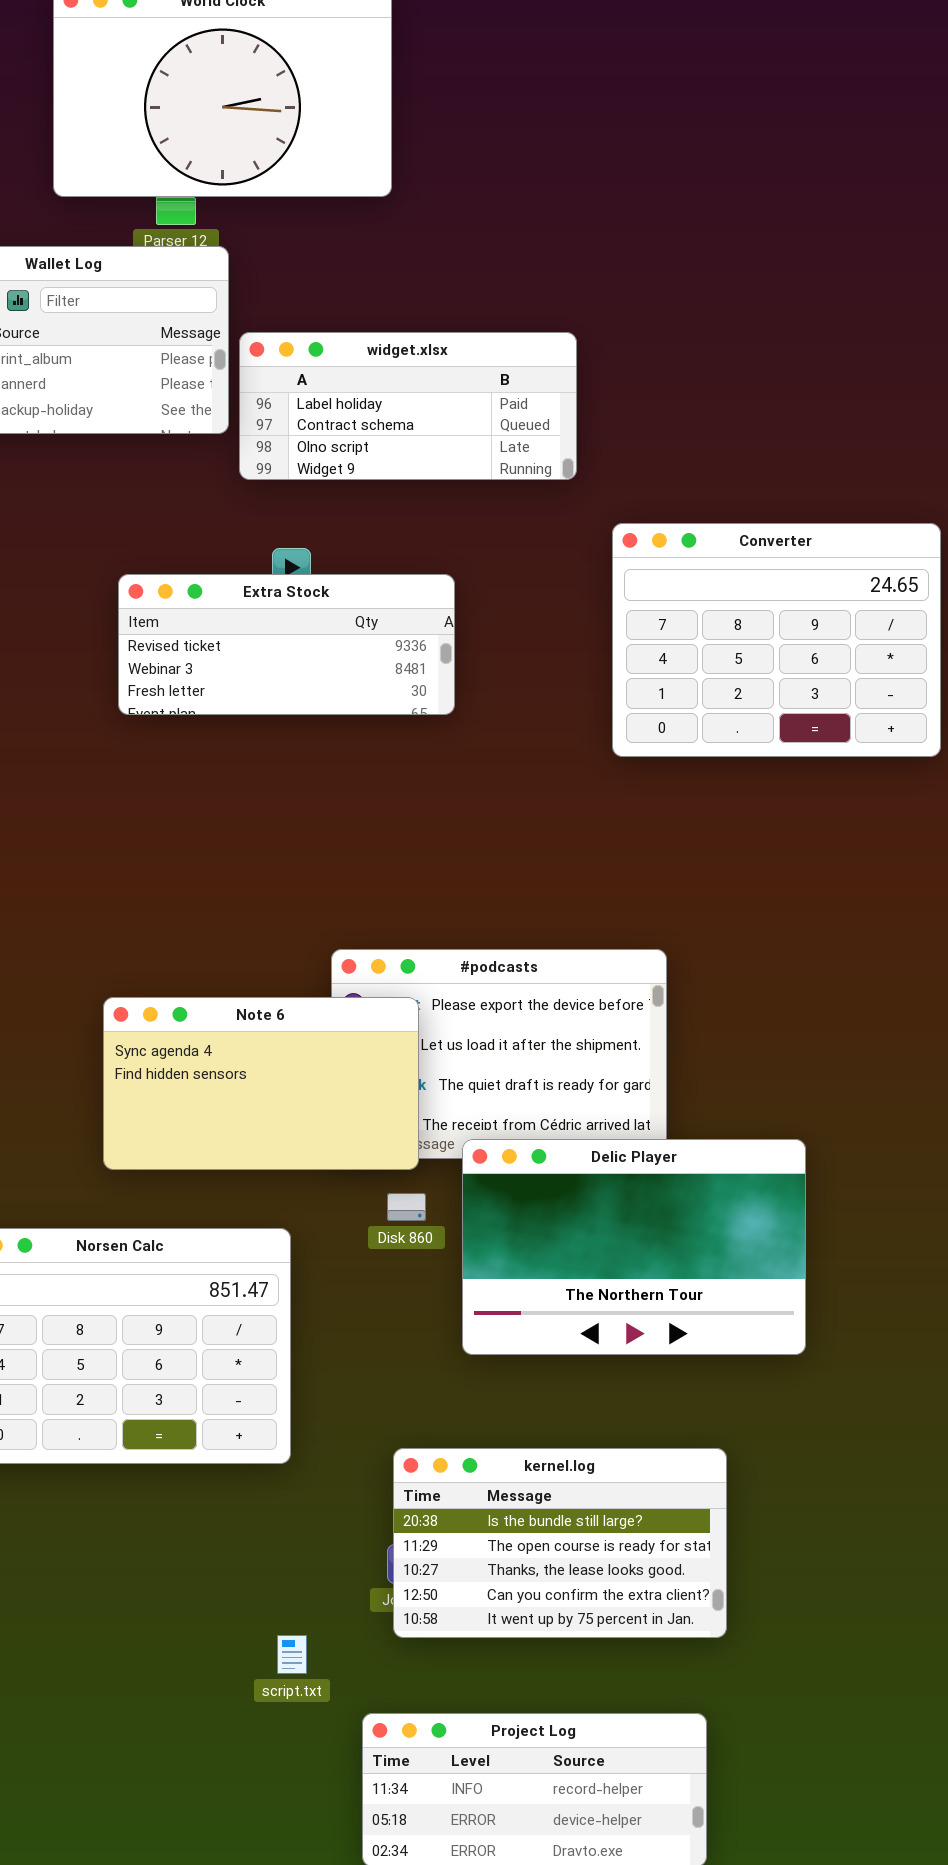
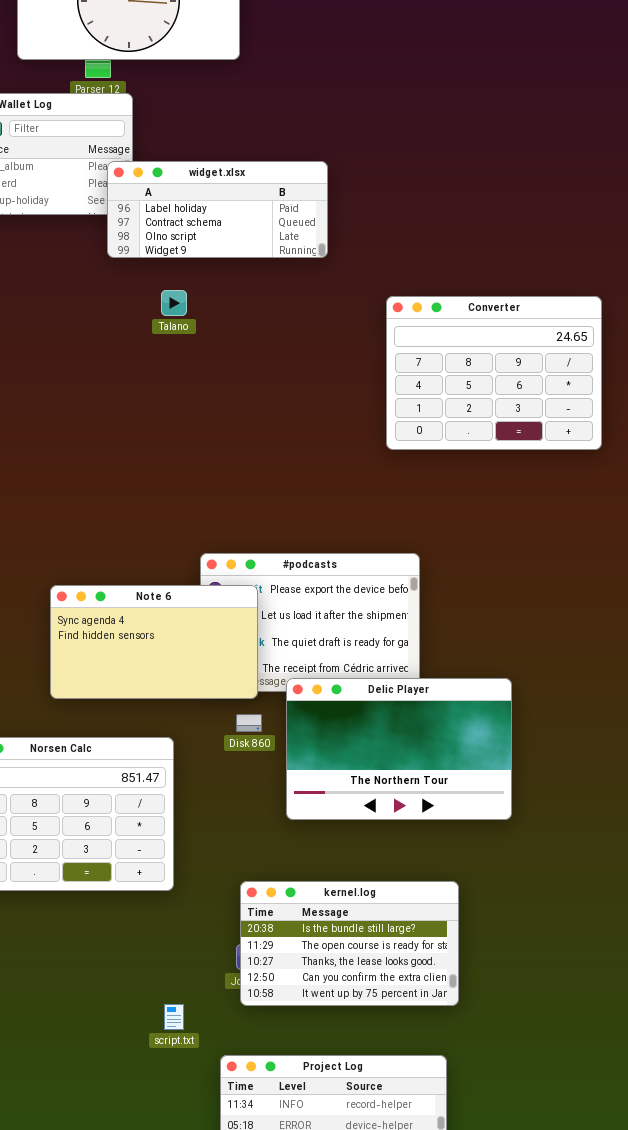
widget.xlsx: [239,332,577,480] -> [107,161,328,258], moved
Converter: [612,523,941,757] -> [386,296,602,450], moved
Extra Stock: [118,574,455,715] -> none, closed

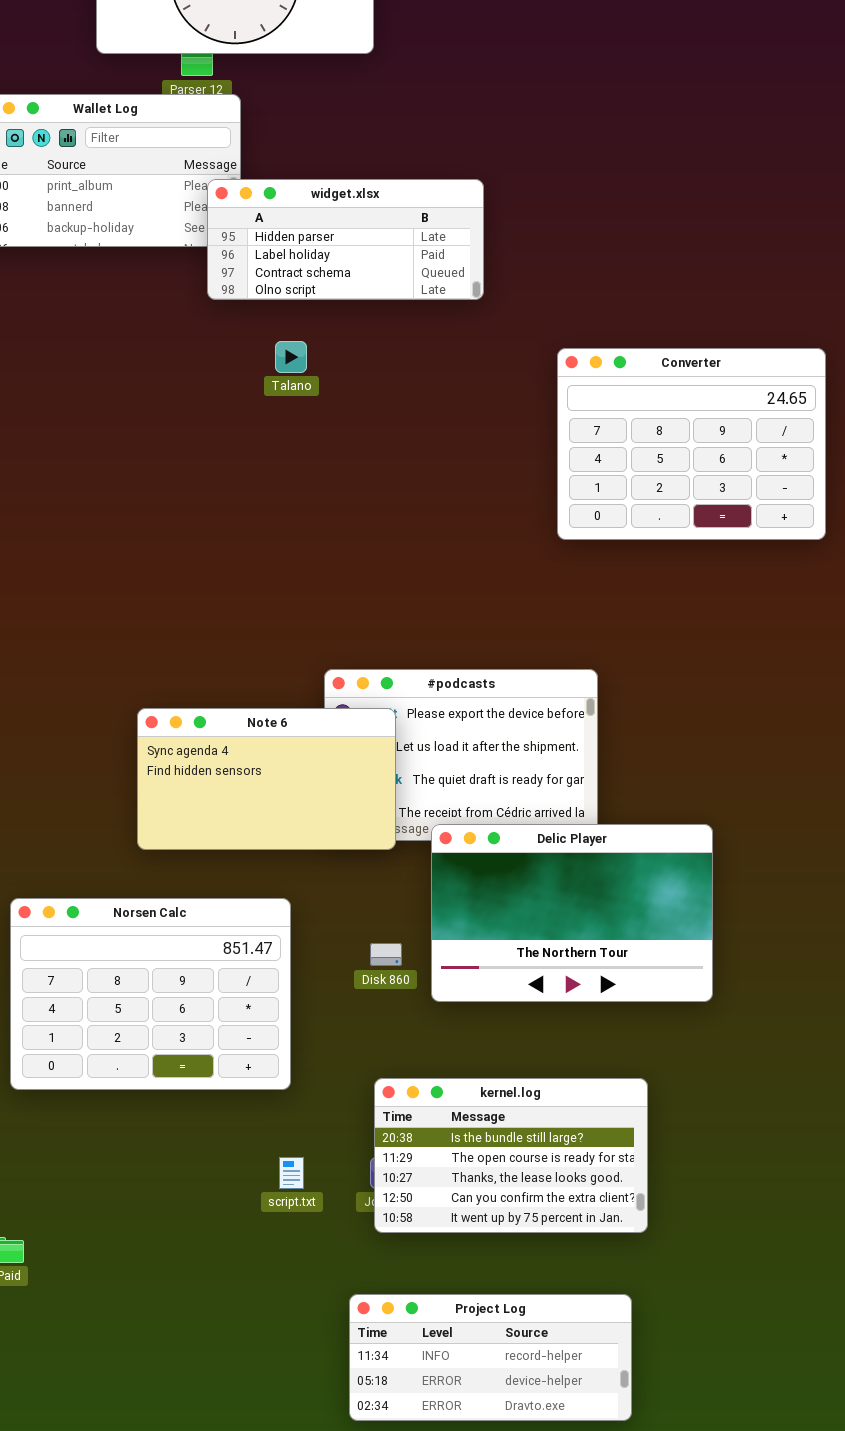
widget.xlsx: [107,161,328,258] -> [207,179,484,300], scrolled up 1 row
Disk 860: [236,714,262,732] -> [370,943,402,966], moved
script.txt: [164,1004,184,1030] -> [279,1157,304,1189], moved

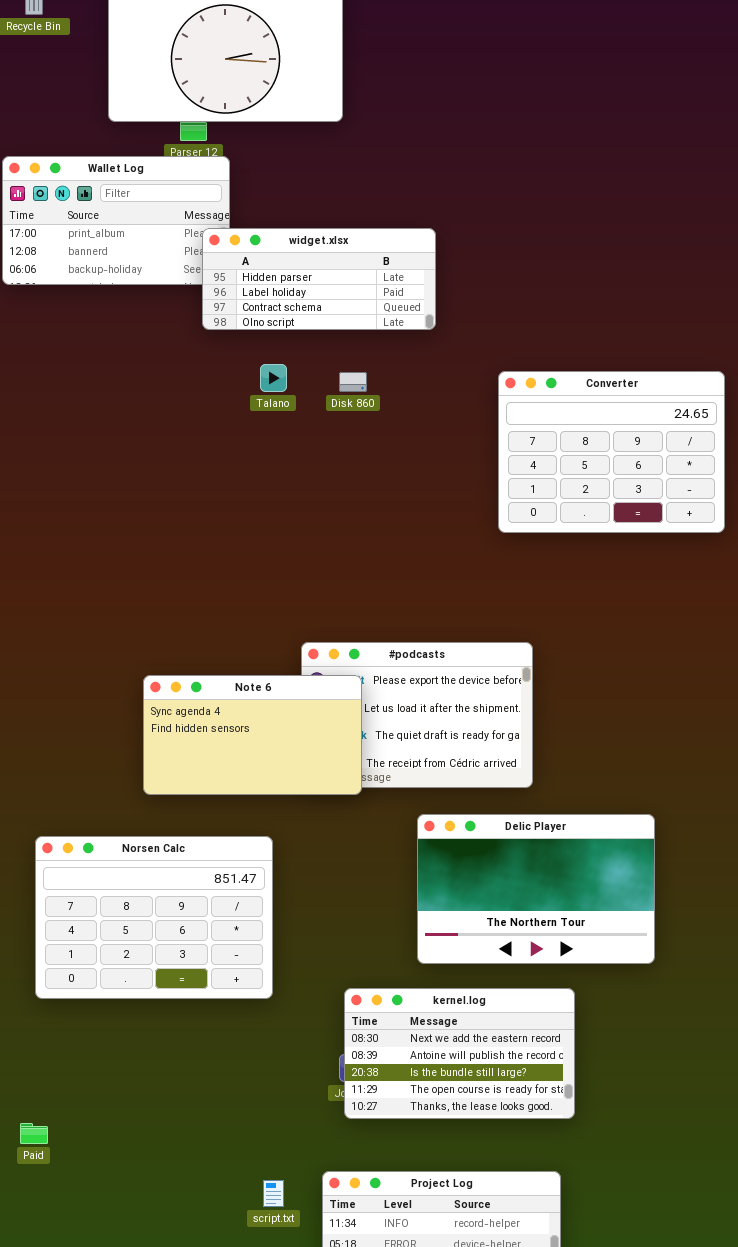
Delic Player: [431,824,713,1002] -> [417,814,655,964], moved
Disk 860: [370,943,402,966] -> [339,372,367,392], moved
kernel.log: [374,1078,648,1233] -> [344,988,575,1119], scrolled up 2 rows
script.txt: [279,1157,304,1189] -> [263,1180,284,1207], moved

